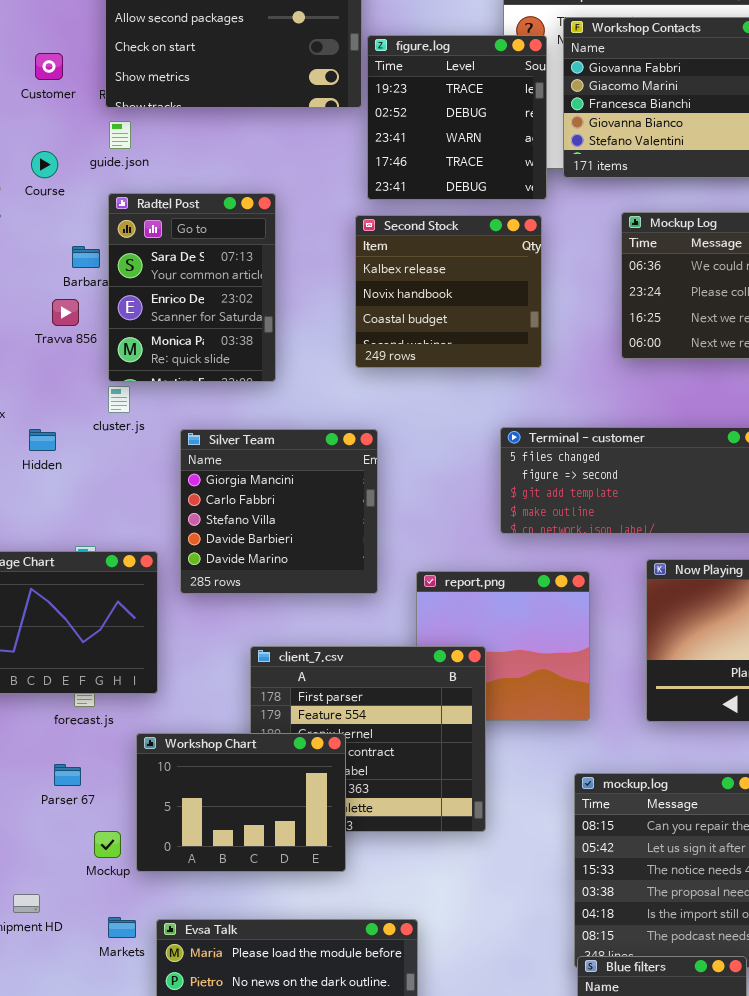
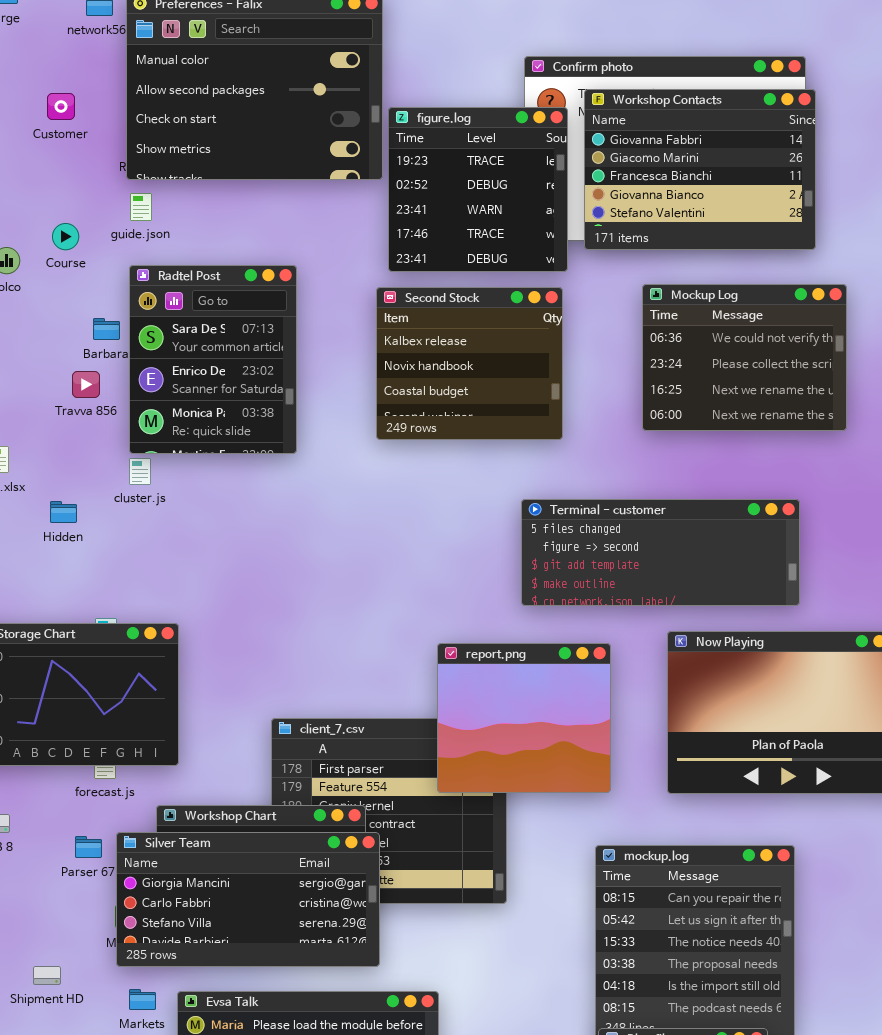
Customer: [35,53,63,80] -> [47,93,75,120], moved
Silver Team: [180,429,378,594] -> [116,832,380,967], moved, resized
report.png: [416,571,590,721] -> [437,643,611,793], raised

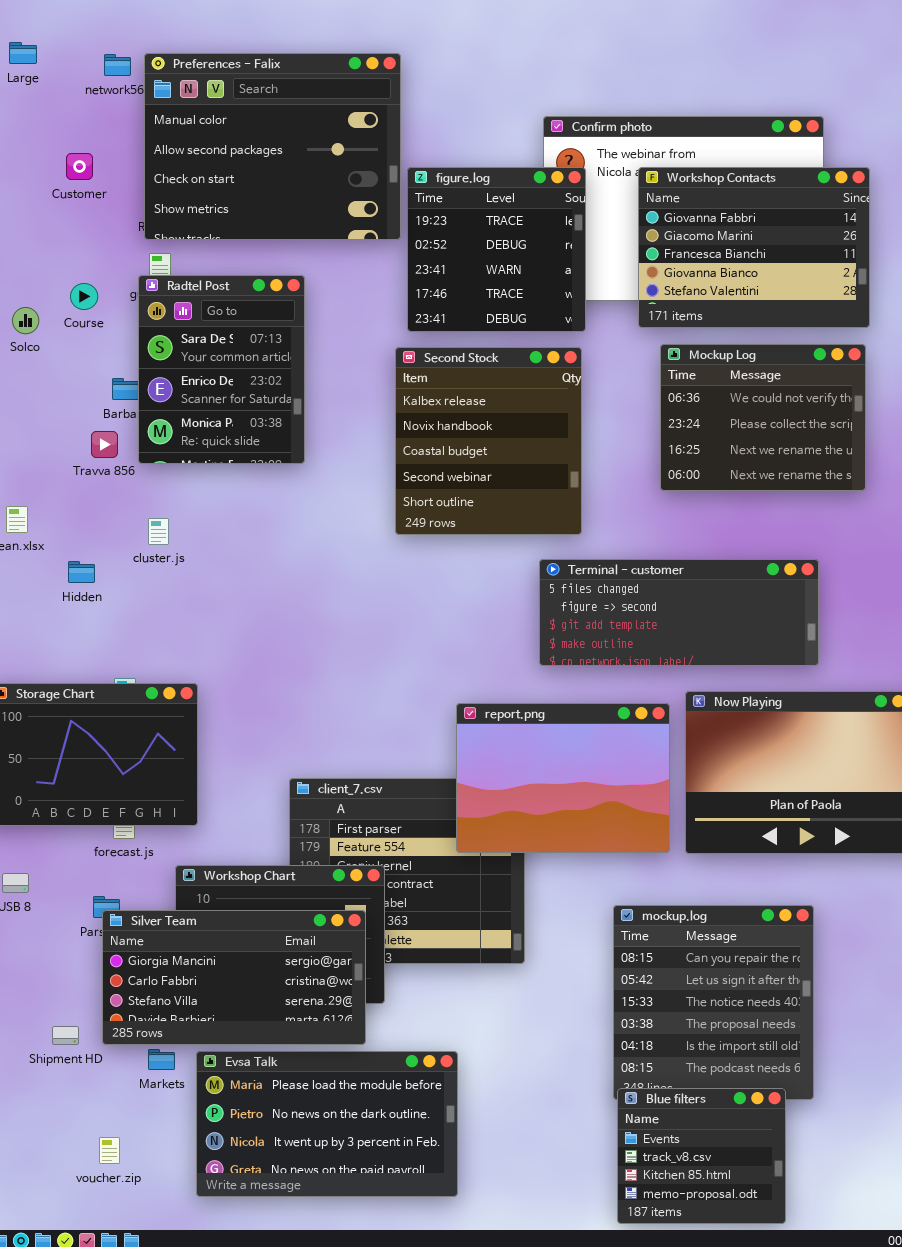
Workshop Contacts: [584,89,816,250] -> [638,167,870,328], moved
Radtel Post: [129,265,297,454] -> [138,275,305,464], moved
Second Stock: [376,287,563,440] -> [395,347,582,535], resized
report.png: [437,643,611,793] -> [456,703,670,853], resized
Silver Team: [116,832,380,967] -> [102,910,366,1045], moved

